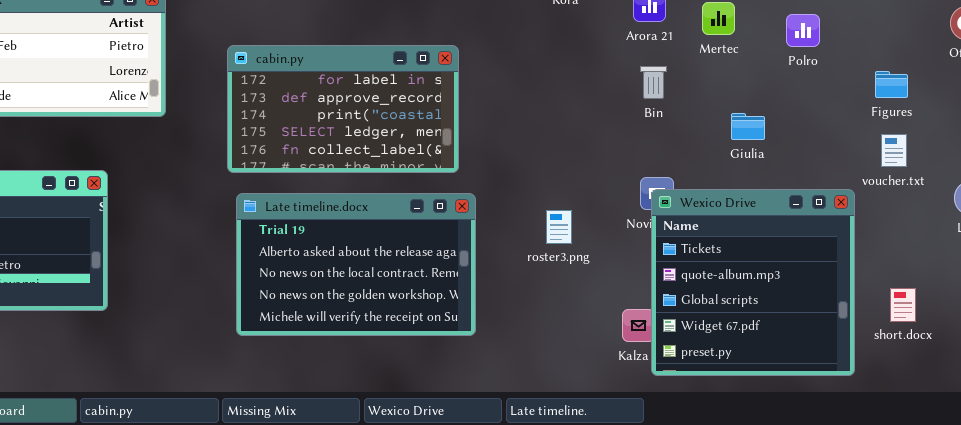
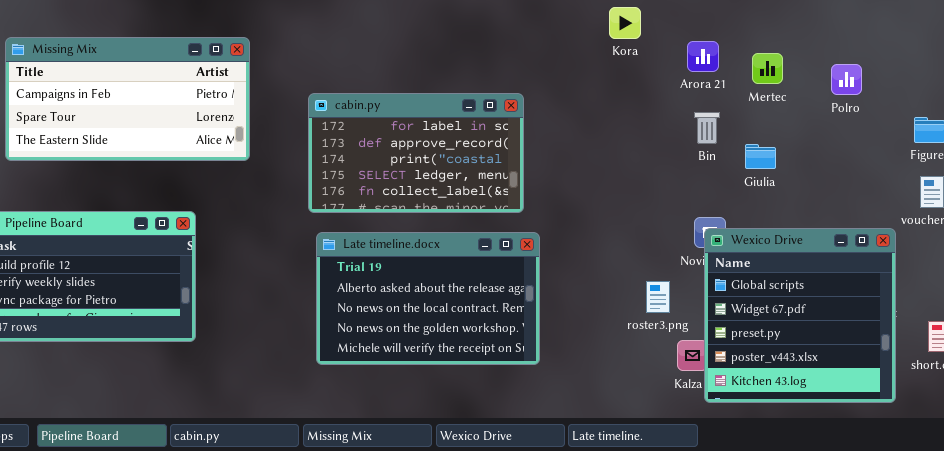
Giulia: [731,113,765,140] -> [745,144,776,169], moved
Wexico Drive: [651,189,855,376] -> [704,228,896,403], scrolled down 2 rows
roster3.png: [546,210,572,244] -> [646,281,670,313], moved

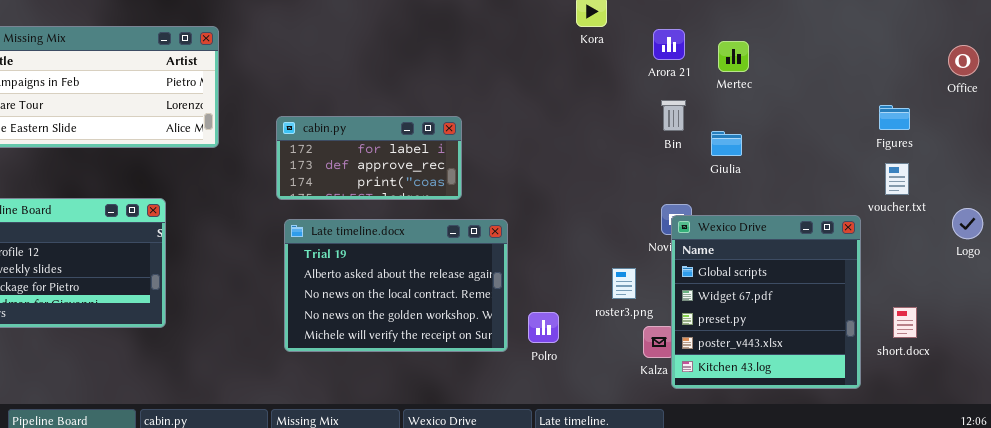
Polro: [831,64,862,95] -> [528,312,559,343], moved
cabin.py: [308,93,524,213] -> [276,116,462,200], resized

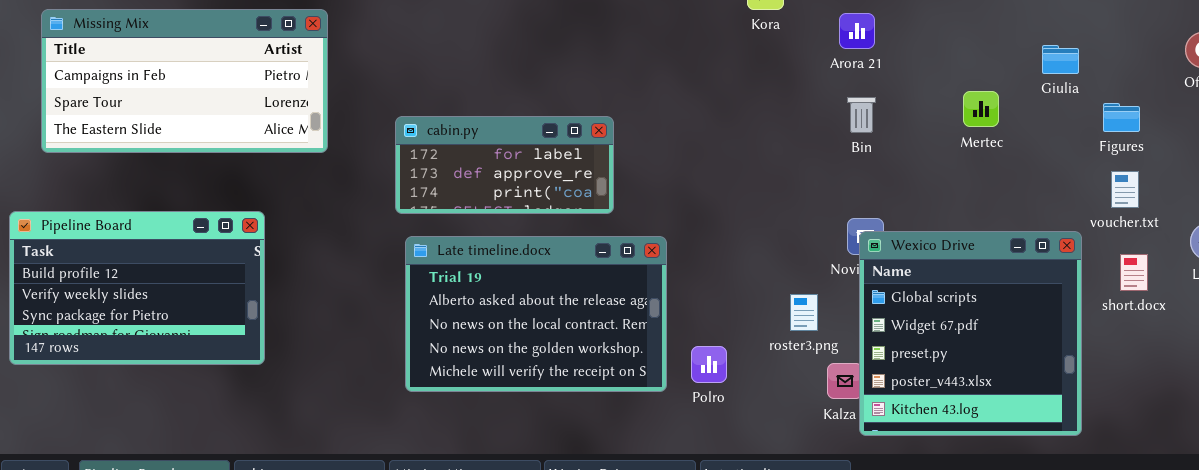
Mertec: [718,41,749,72] -> [963,91,999,127], moved
Giulia: [711,131,742,156] -> [1042,45,1079,74], moved
short.docx: [893,307,917,338] -> [1120,254,1148,291], moved

